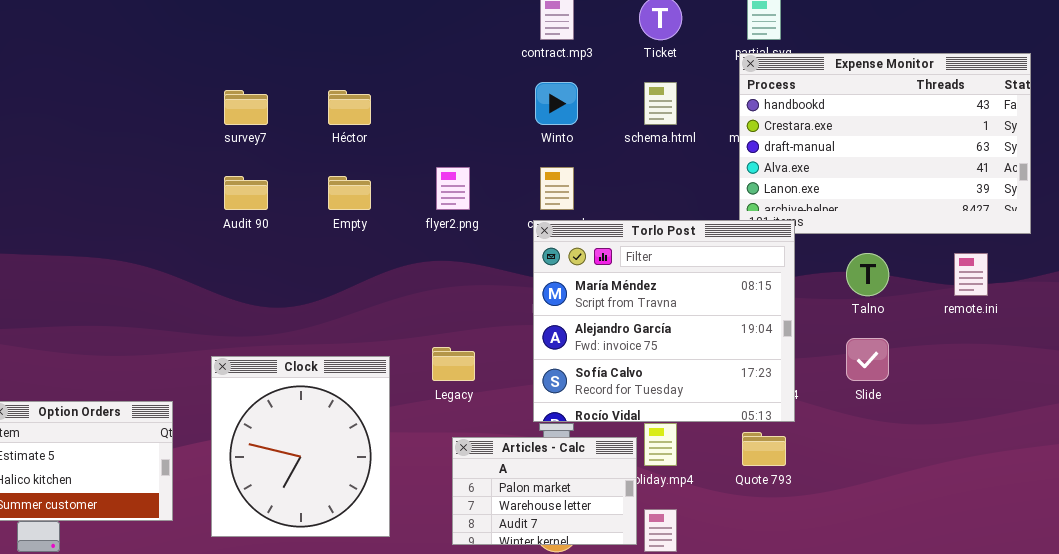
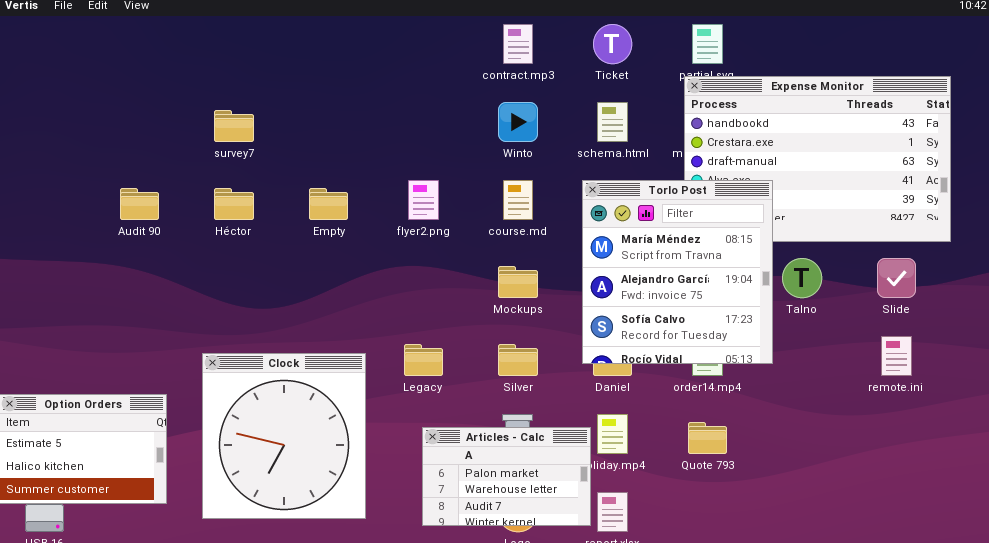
Héctor: [328,90,371,125] -> [214,188,254,220], moved
Audit 90: [224,176,268,210] -> [120,188,159,220], moved
Torlo Post: [533,220,795,422] -> [582,180,773,364], moved, resized
remote.ini: [954,253,988,296] -> [881,336,912,376], moved
Slide: [846,338,889,381] -> [877,258,916,298], moved

